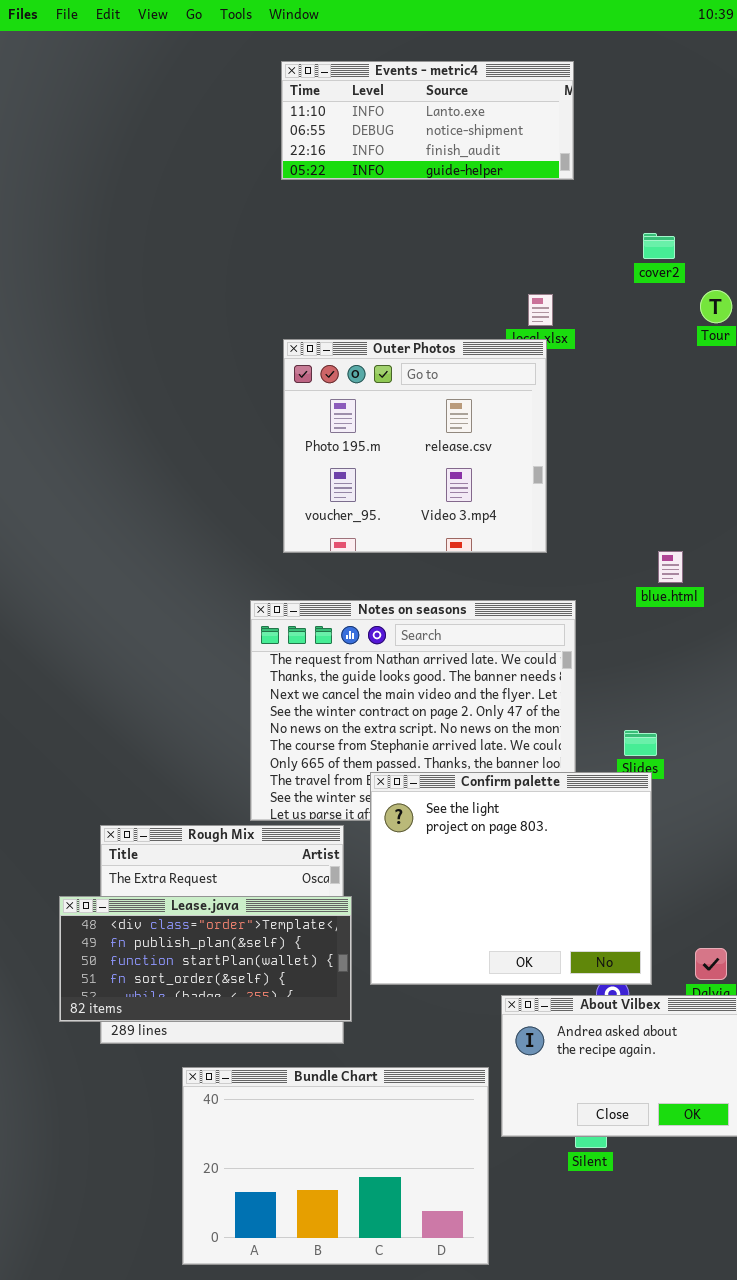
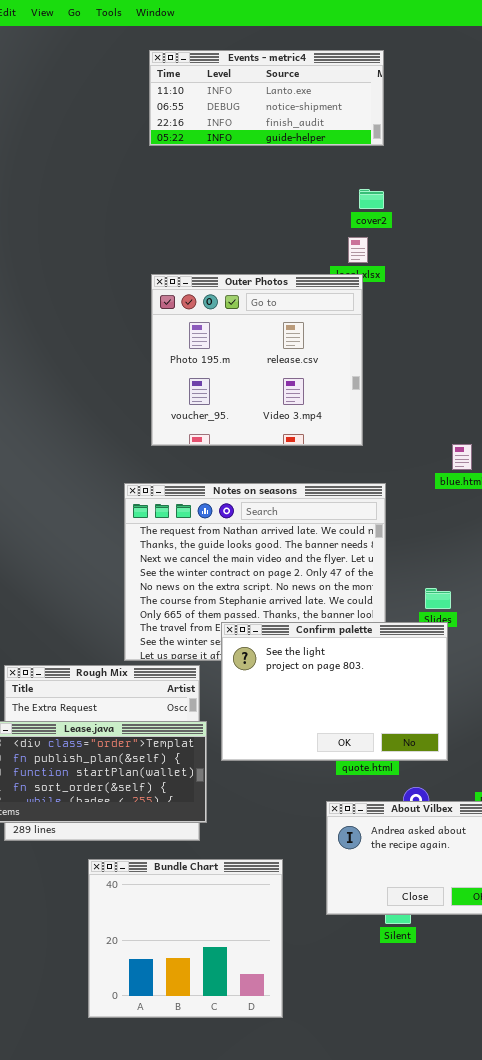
cover2: [643,233,675,259] -> [359,189,384,209], moved
Confirm palette: [370,772,652,985] -> [221,622,448,761], resized
Bundle Chart: [182,1067,489,1265] -> [88,859,283,1018], moved, resized

